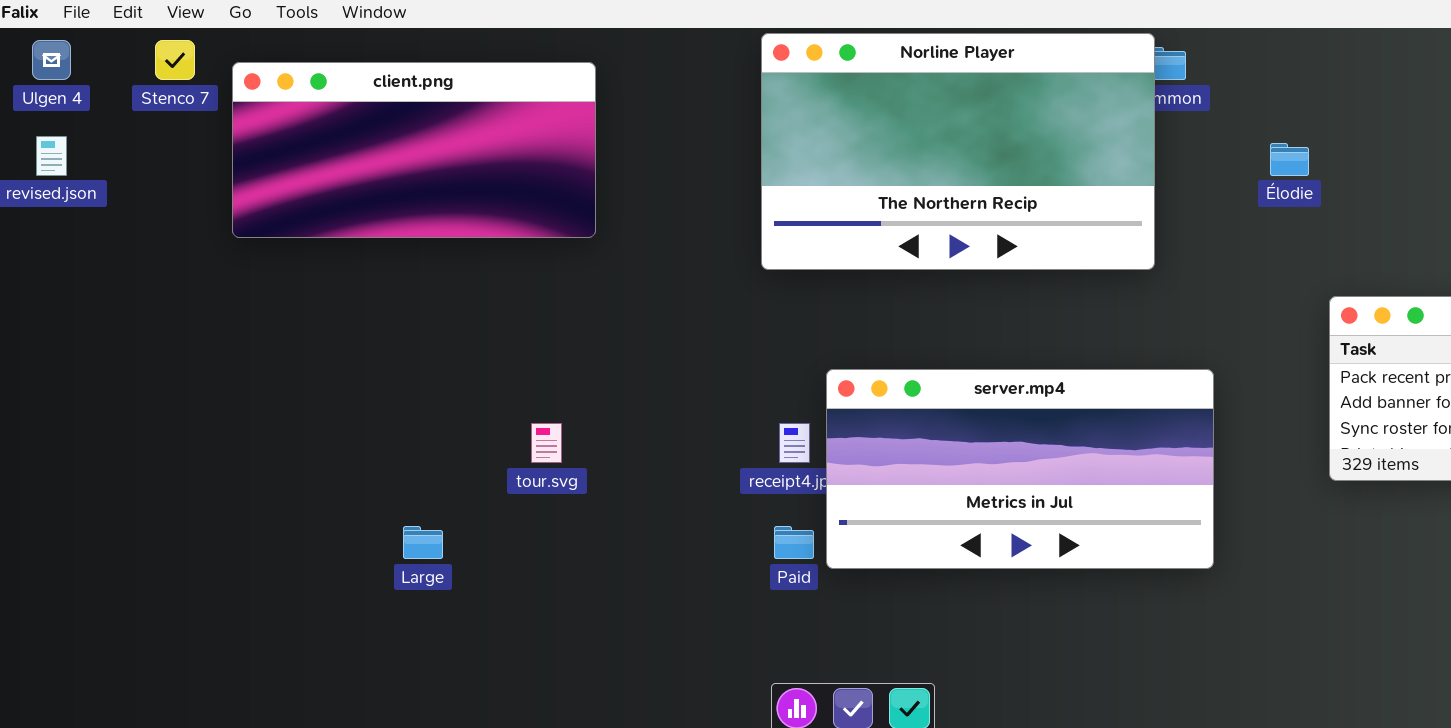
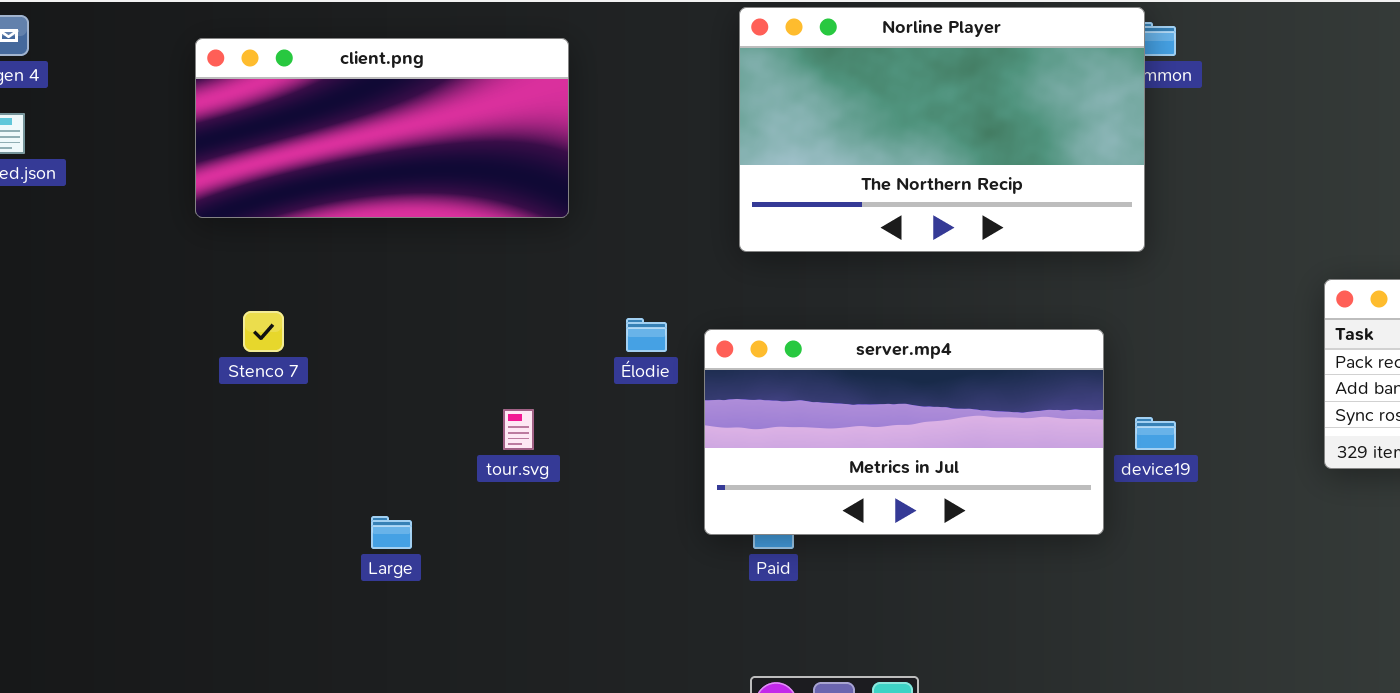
Stenco 7: [155,40,195,80] -> [243,311,284,352], moved
Élodie: [1270,143,1309,176] -> [626,318,667,352], moved
server.mp4: [826,369,1214,569] -> [704,329,1104,535], moved

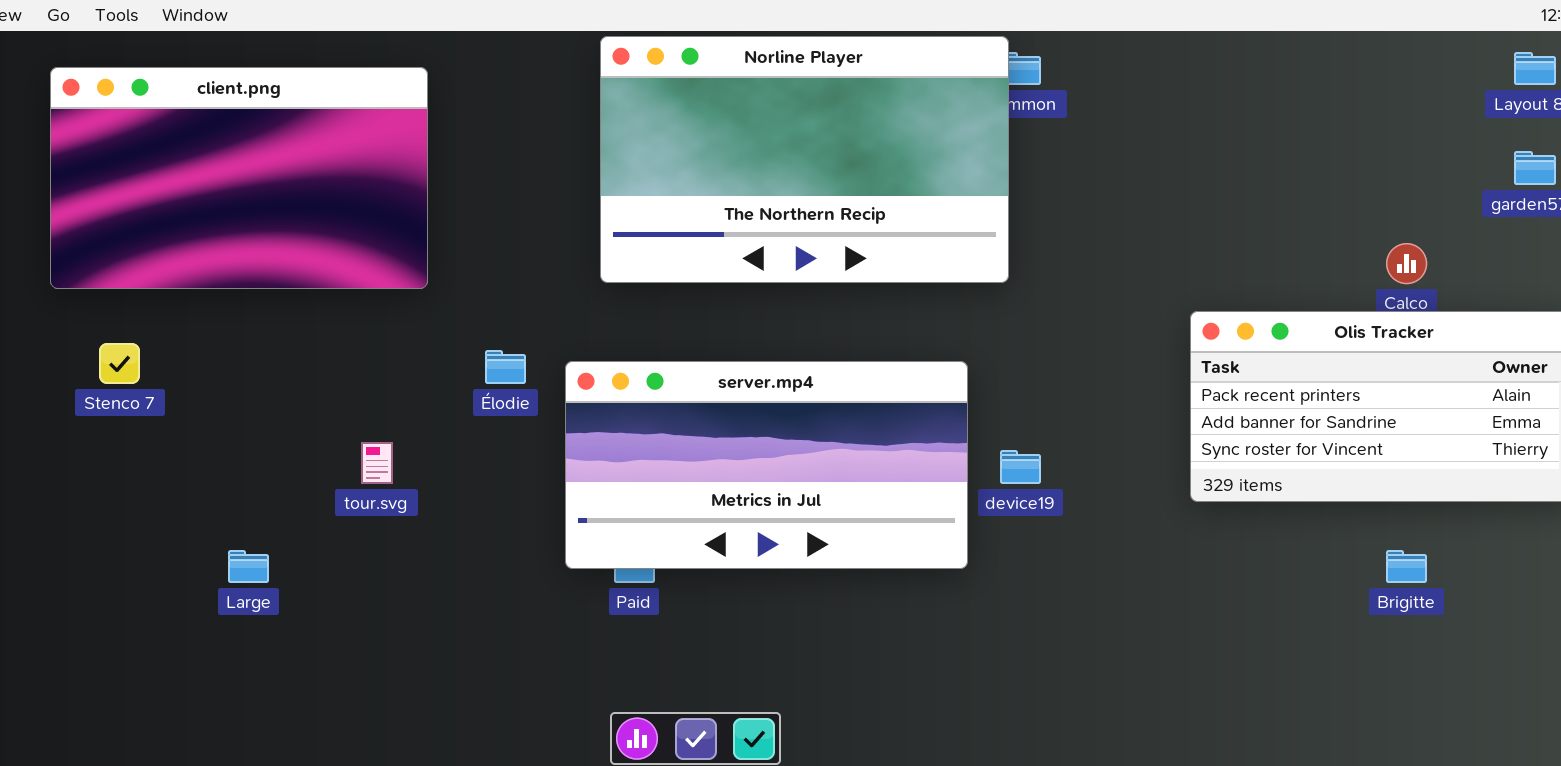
client.png: [195,38,569,218] -> [50,67,428,289], resized

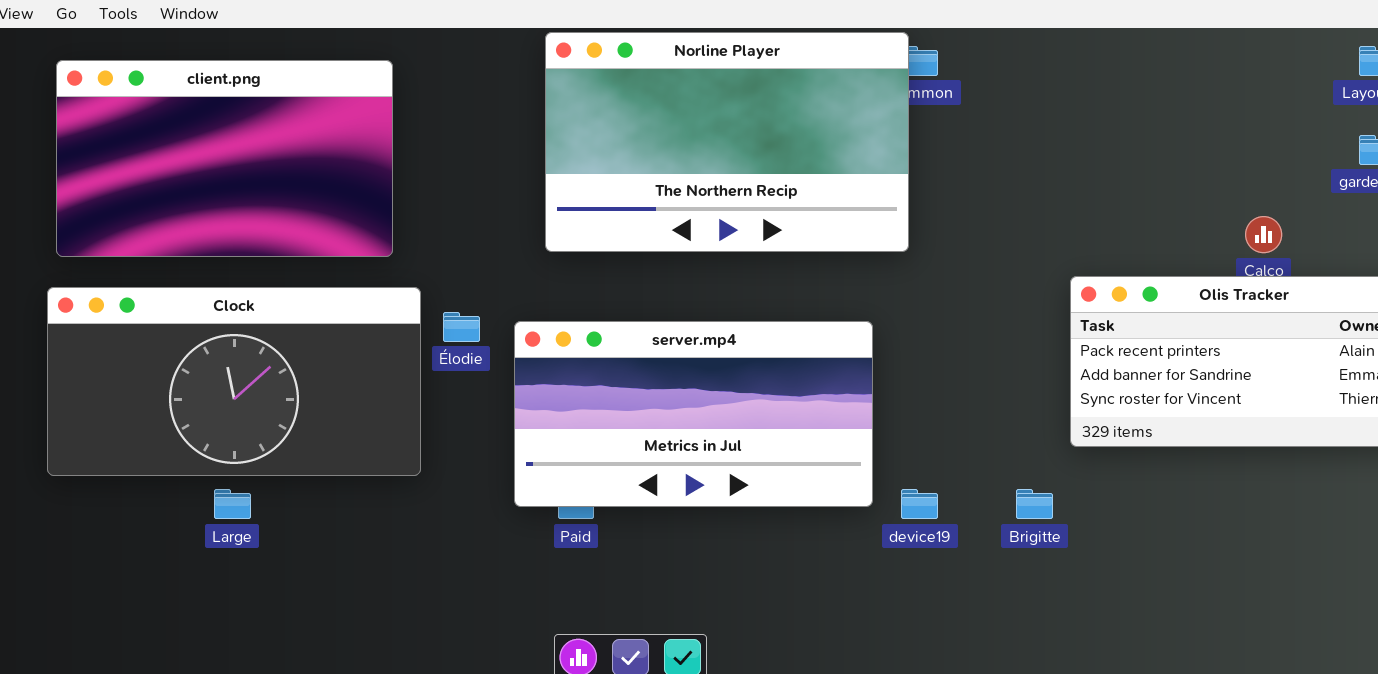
Clock: none -> [47,287,421,476], opened
device19: [1000,450,1041,484] -> [901,489,938,519], moved
Brigitte: [1386,550,1427,583] -> [1016,489,1053,519], moved

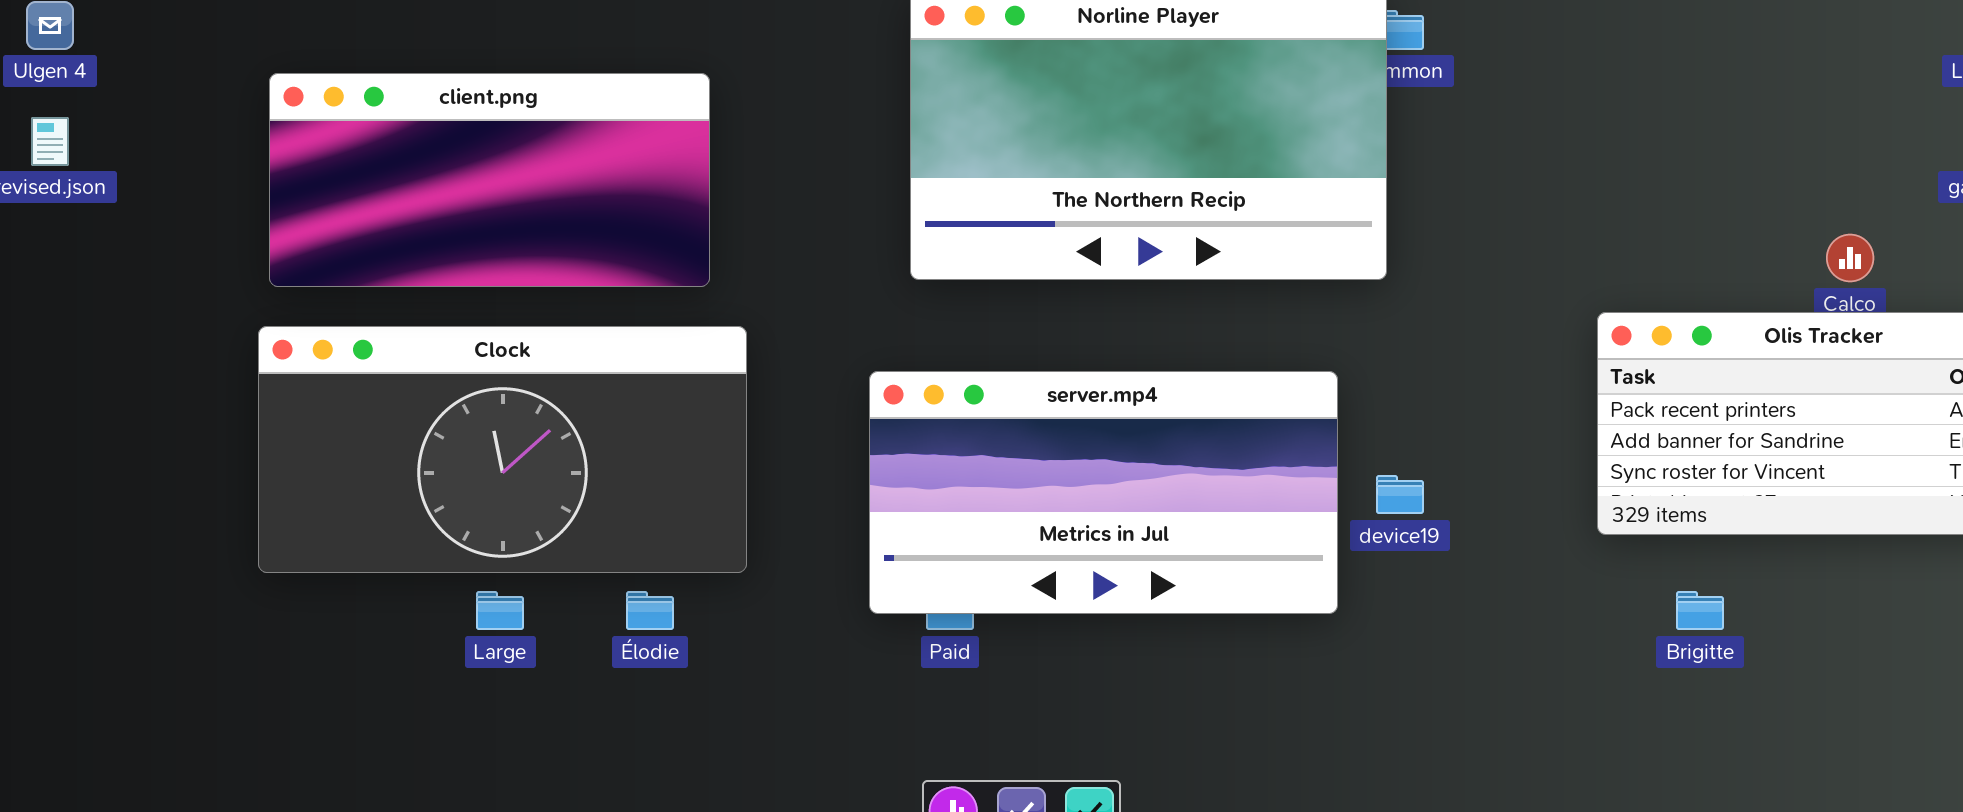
client.png: [56,60,393,257] -> [269,73,710,287], resized
Élodie: [443,312,480,342] -> [626,591,674,630], moved
device19: [901,489,938,519] -> [1376,475,1424,514], moved
Brigitte: [1016,489,1053,519] -> [1676,591,1724,630], moved

